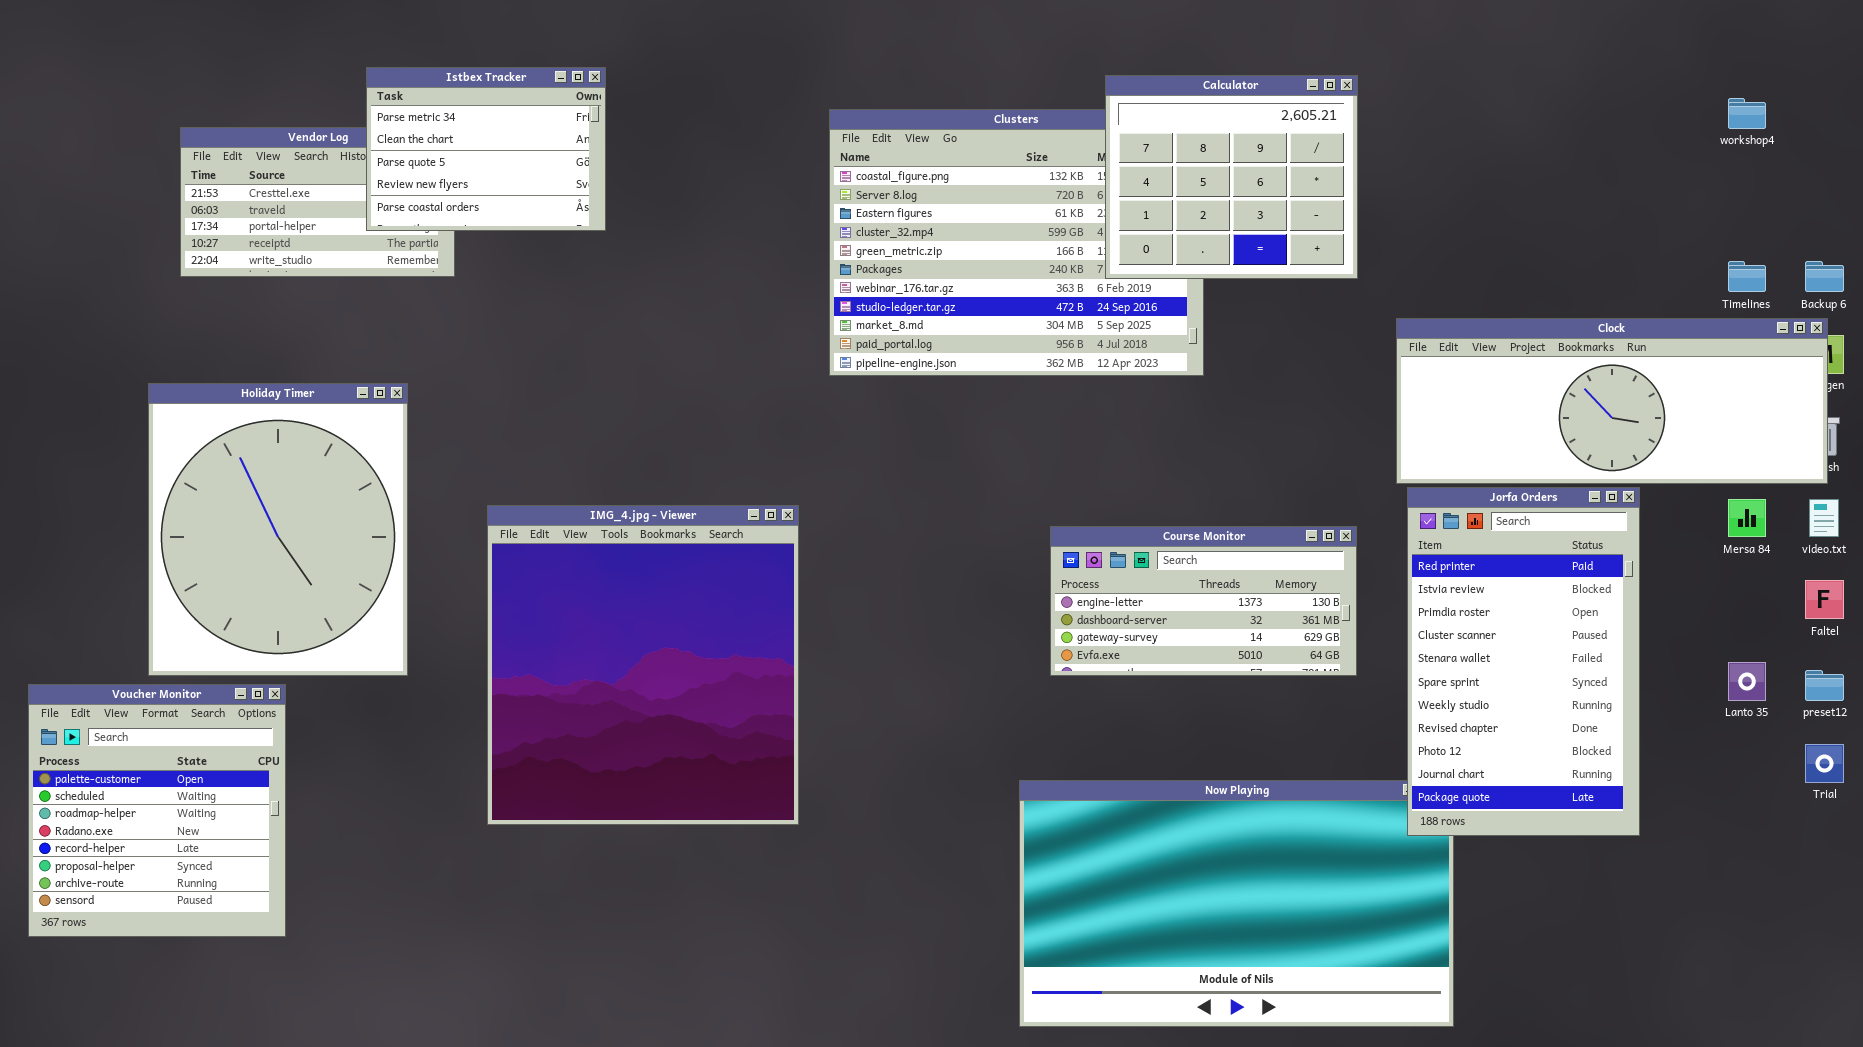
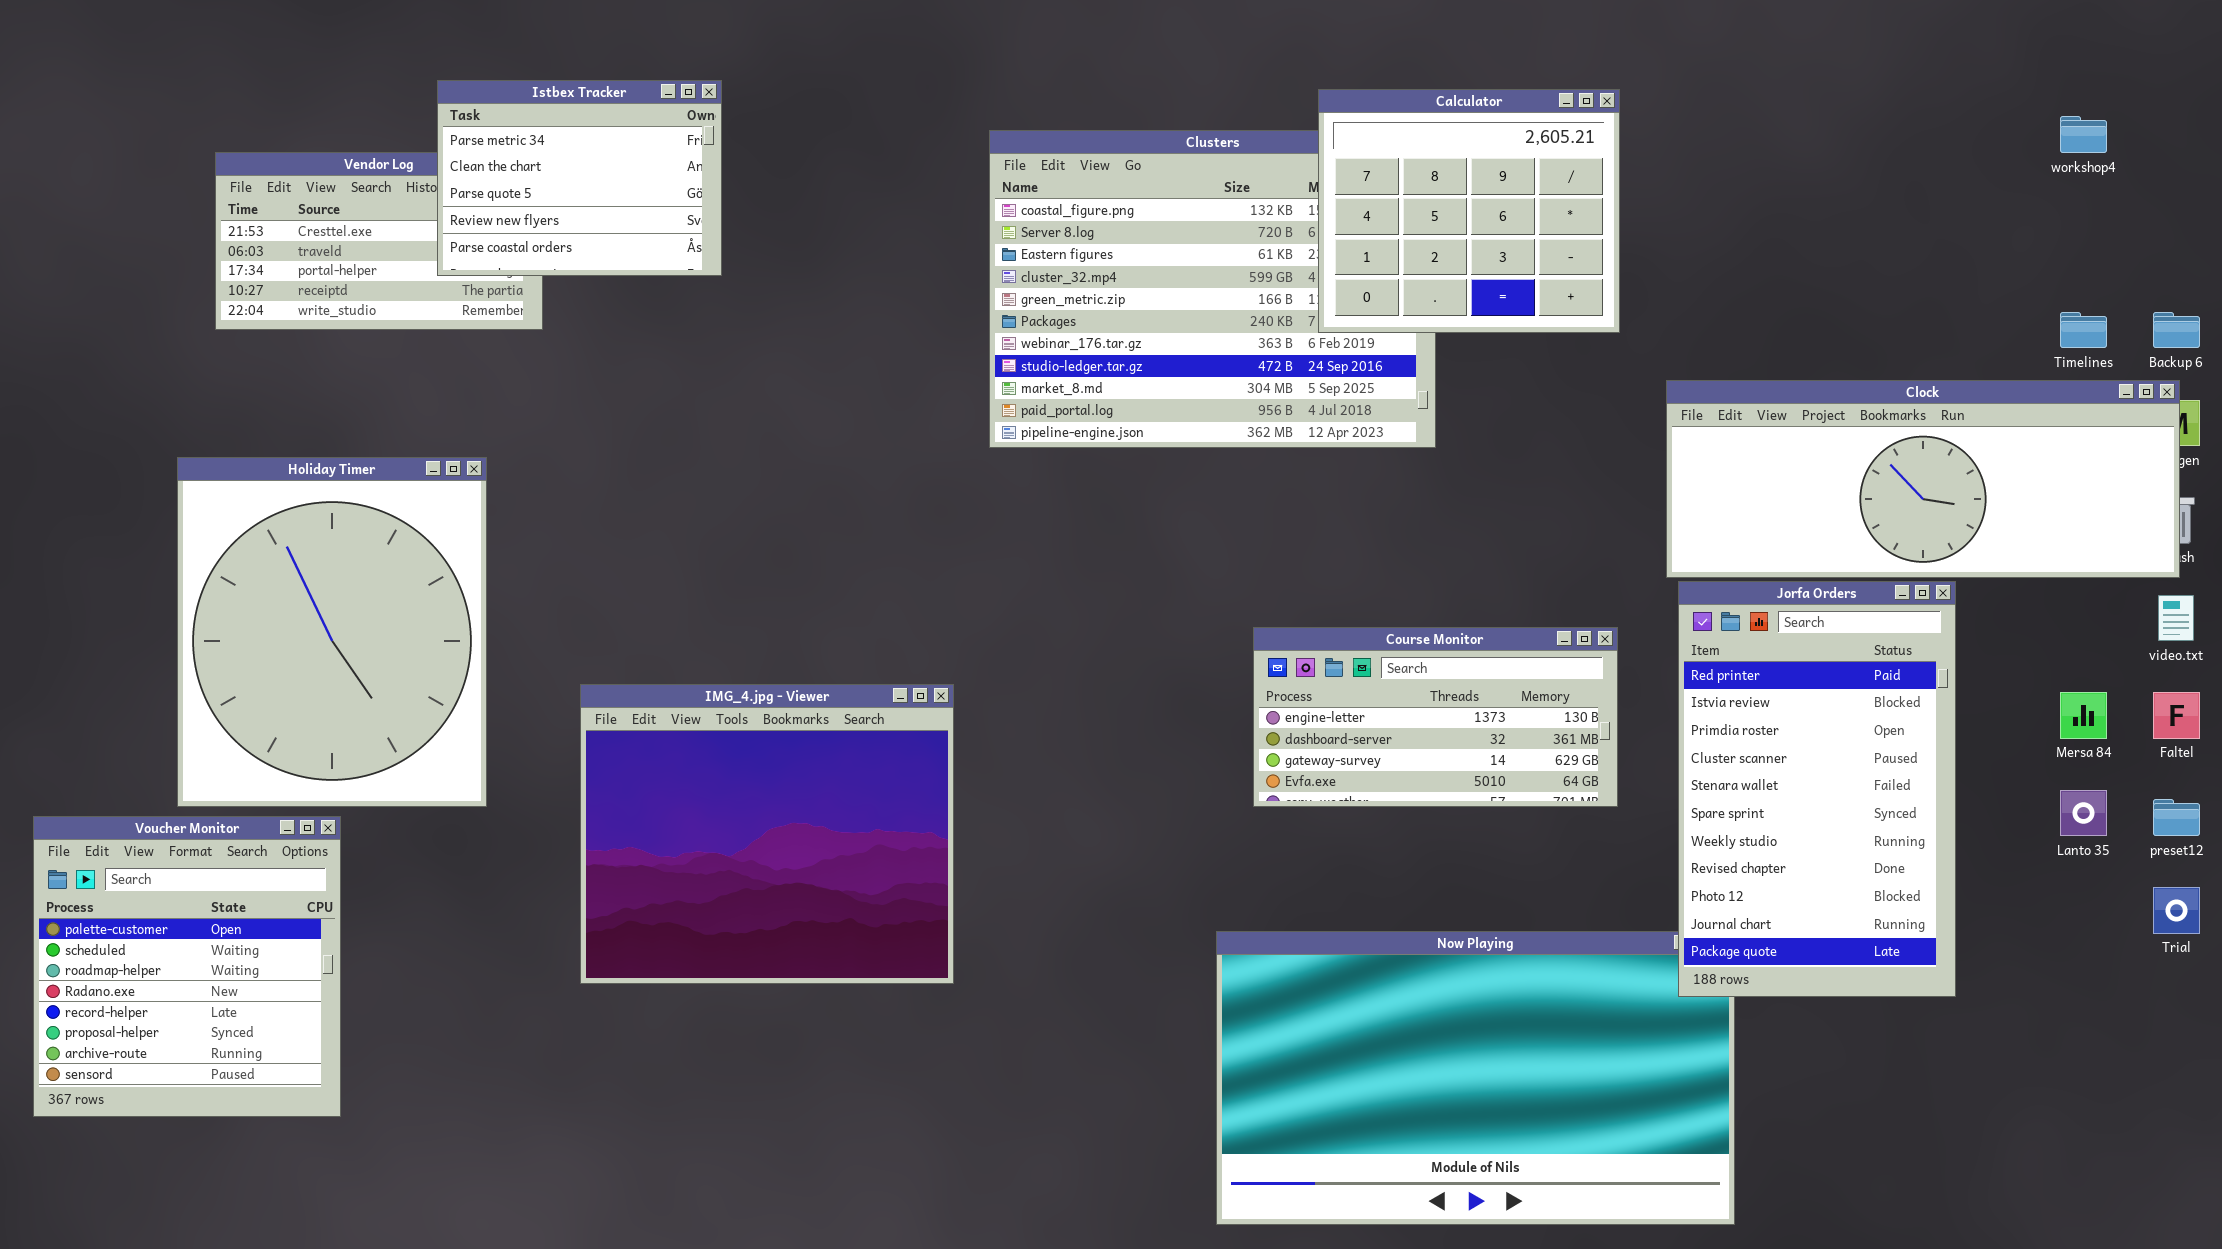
Mersa 84: [1728,499,1766,537] -> [2060,692,2107,739], moved
IMG_4.jpg - Viewer: [487,505,799,825] -> [580,684,954,984], resized

